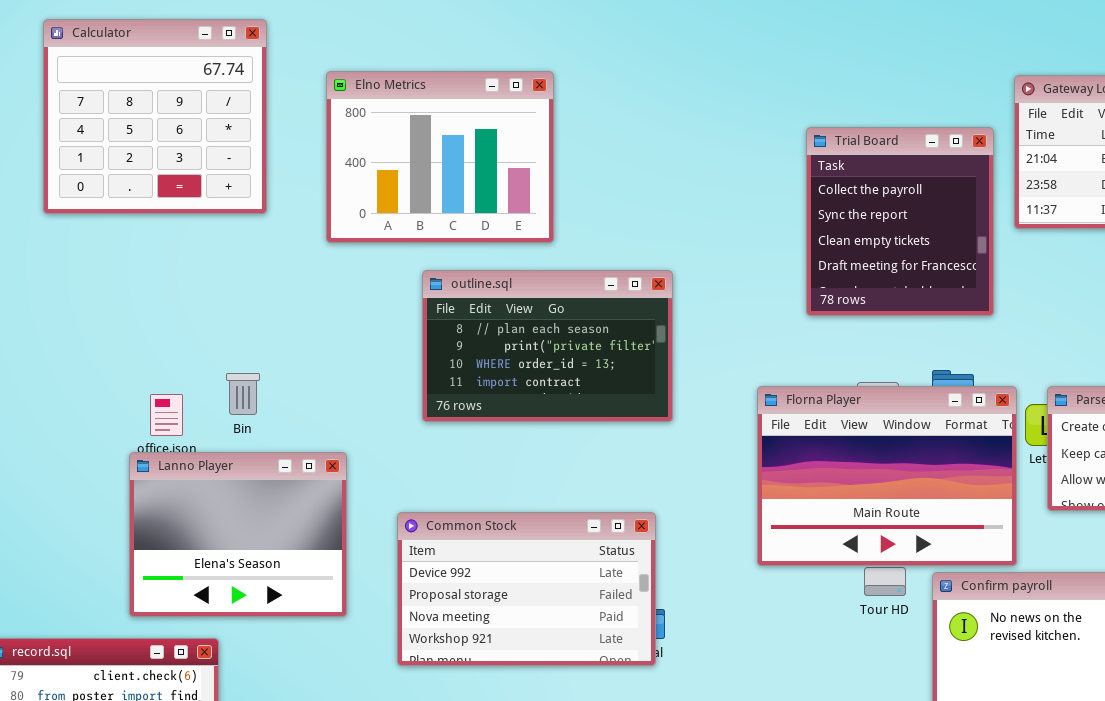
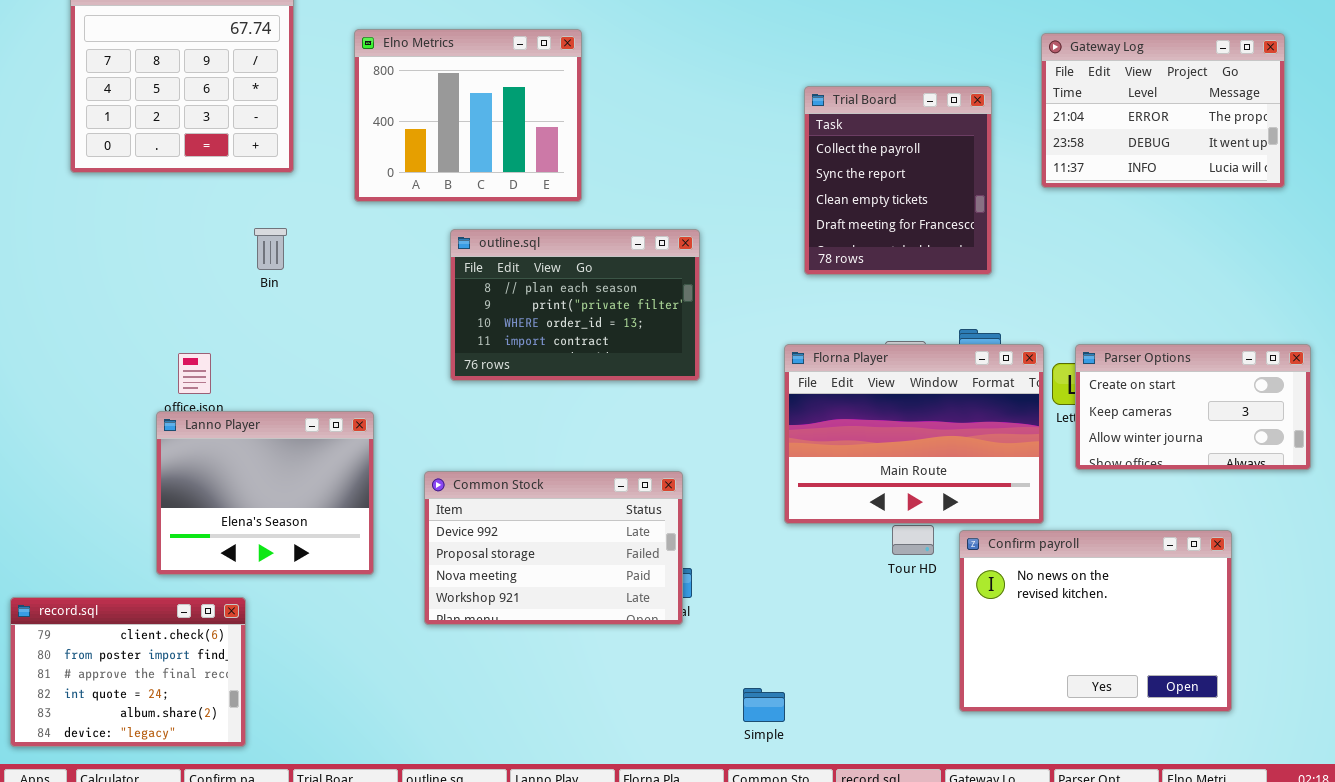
Trial Board: [806,127,994,316] -> [804,86,992,275], moved
Bin: [226,373,260,415] -> [254,228,287,270], moved

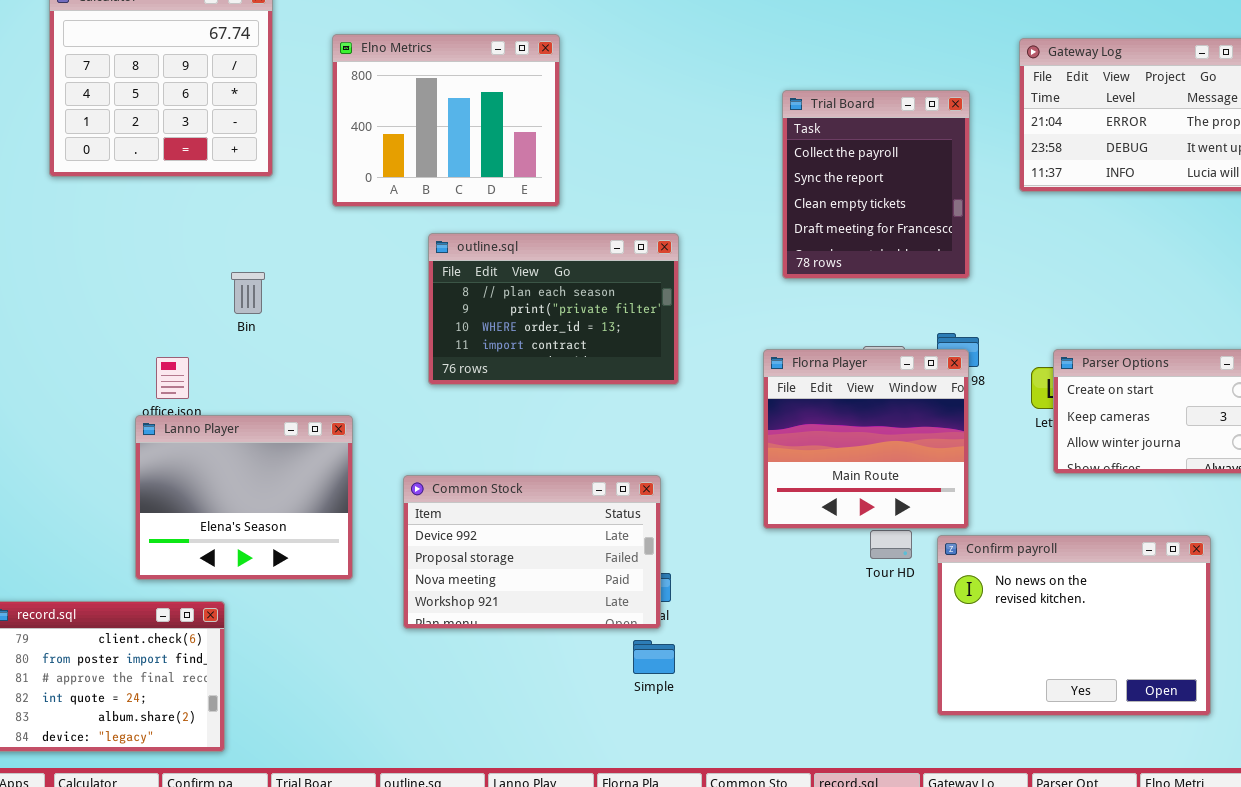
Bin: [254,228,287,270] -> [231,272,265,314], moved
Florna Player: [784,344,1044,524] -> [763,349,969,529], resized
Simple: [743,688,785,722] -> [633,640,675,674], moved

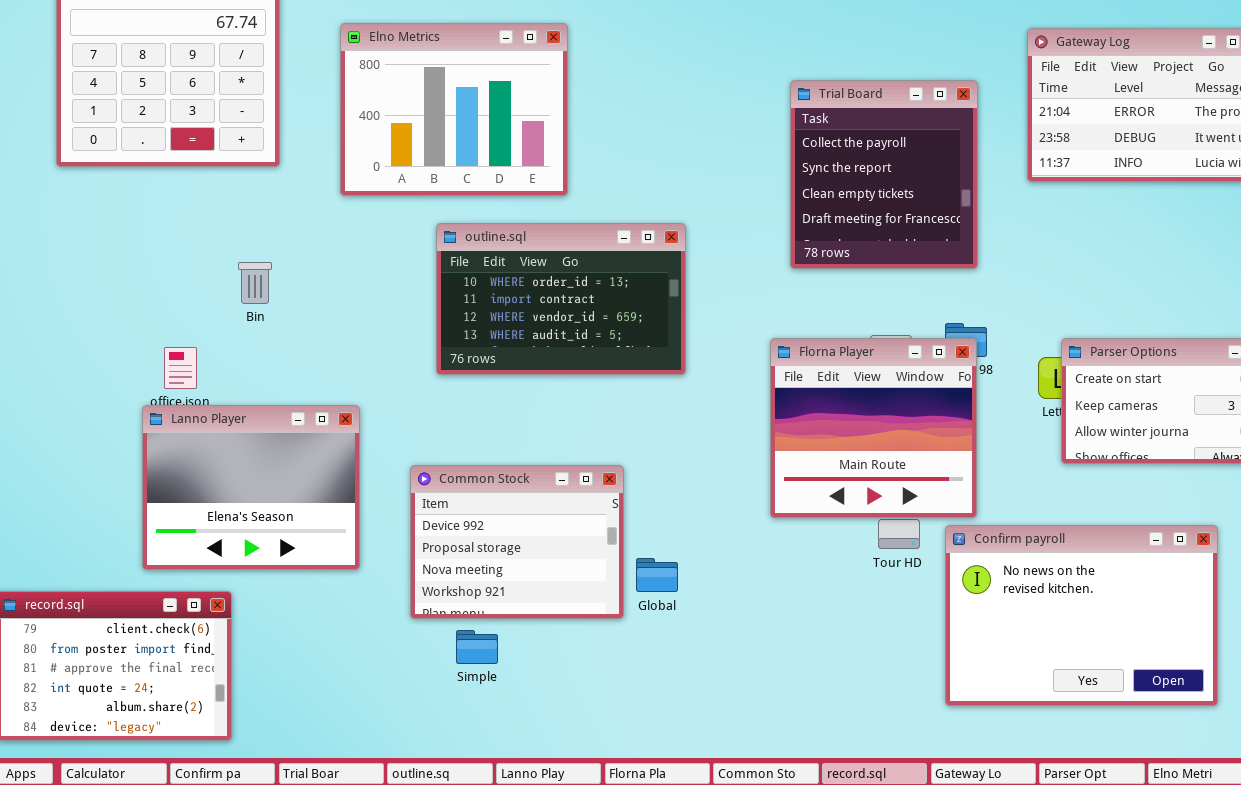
outline.sql: [428,233,679,385] -> [436,223,686,375], scrolled down 2 rows
Common Stock: [403,475,661,629] -> [410,465,624,619], resized
Simple: [633,640,675,674] -> [456,630,498,664], moved

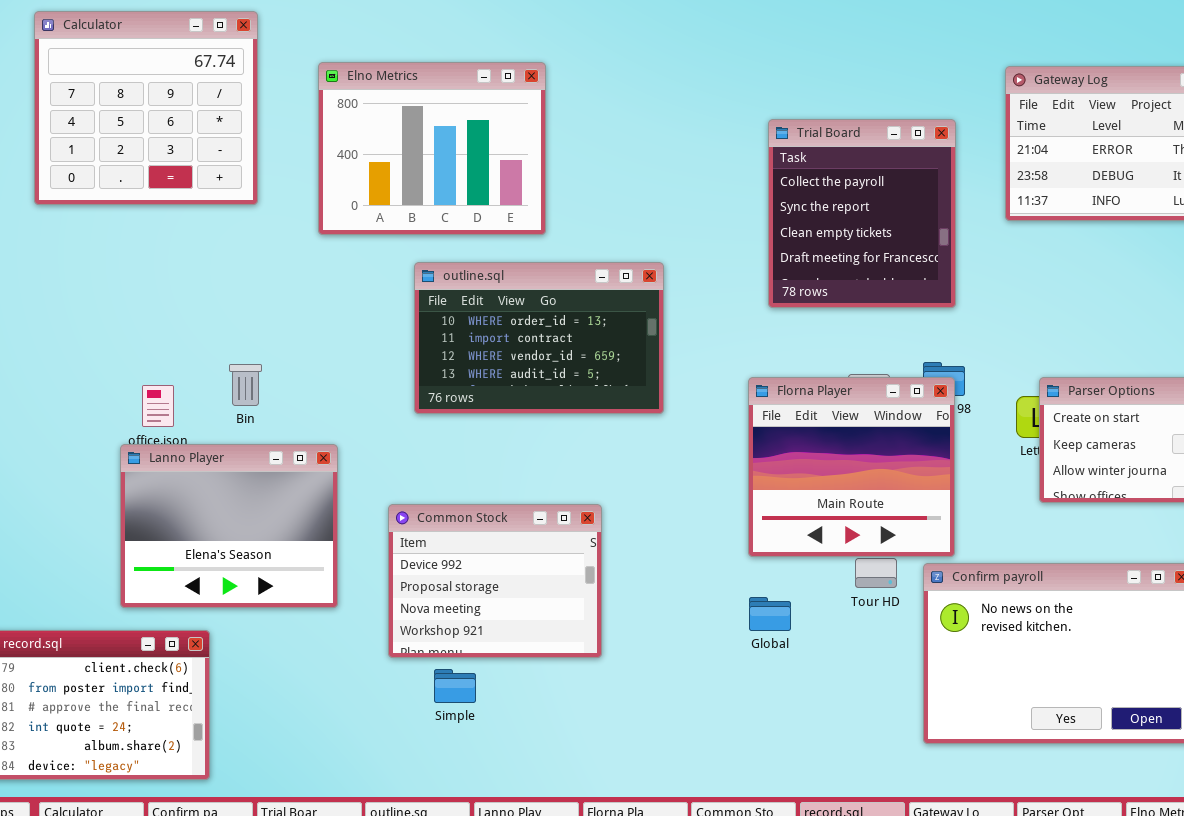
Bin: [238,262,272,304] -> [229,364,262,406], moved
Global: [636,558,678,592] -> [749,597,791,631], moved

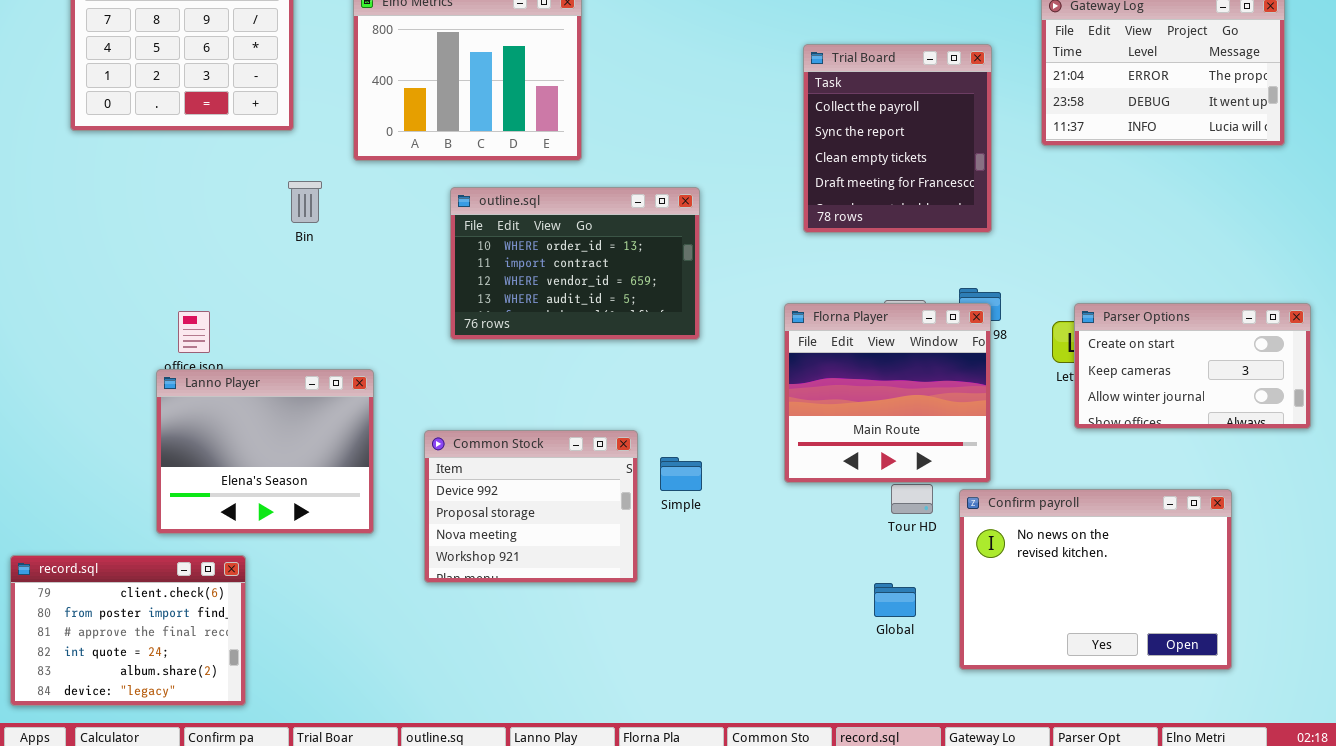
Bin: [229,364,262,406] -> [288,181,322,223], moved
Global: [749,597,791,631] -> [874,583,916,617], moved
Simple: [434,669,476,703] -> [660,457,702,491], moved

